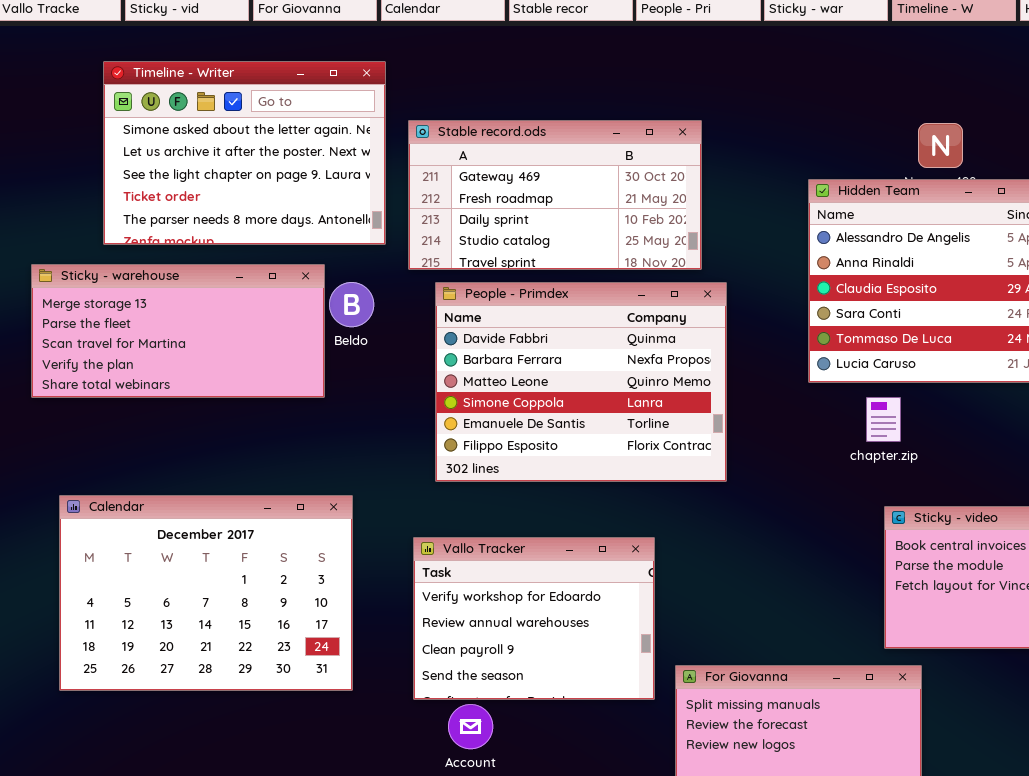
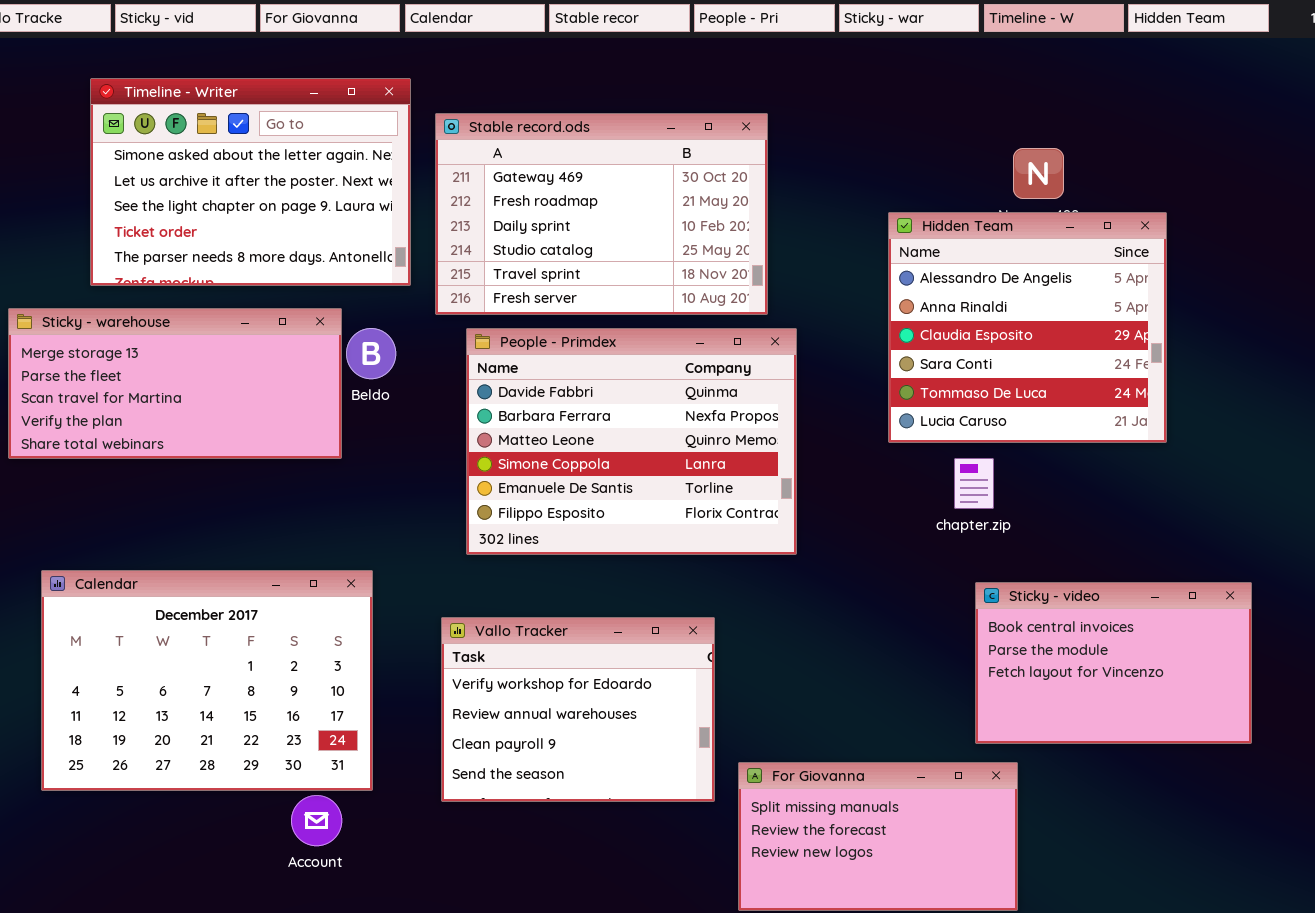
Stable record.ods: [408,120,702,270] -> [435,113,768,315], resized
Account: [448,704,493,749] -> [291,795,342,846], moved

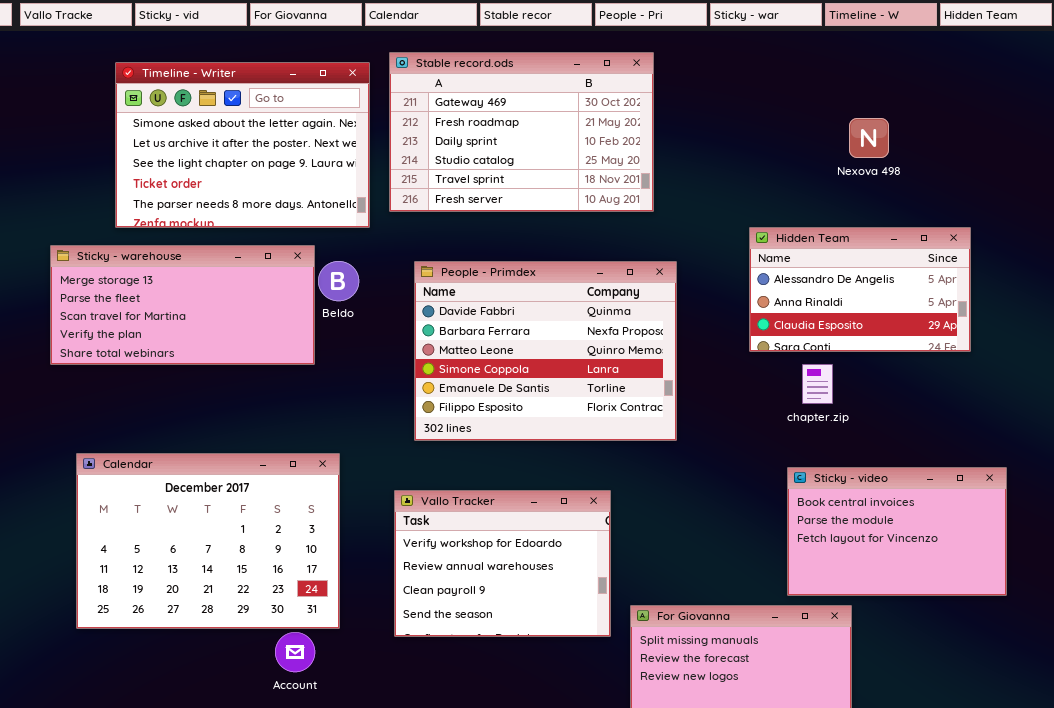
Stable record.ods: [435,113,768,315] -> [389,52,654,212], moved
Hidden Team: [888,212,1167,443] -> [749,227,971,352], resized
Sticky - video: [975,582,1252,744] -> [787,467,1007,596], moved

